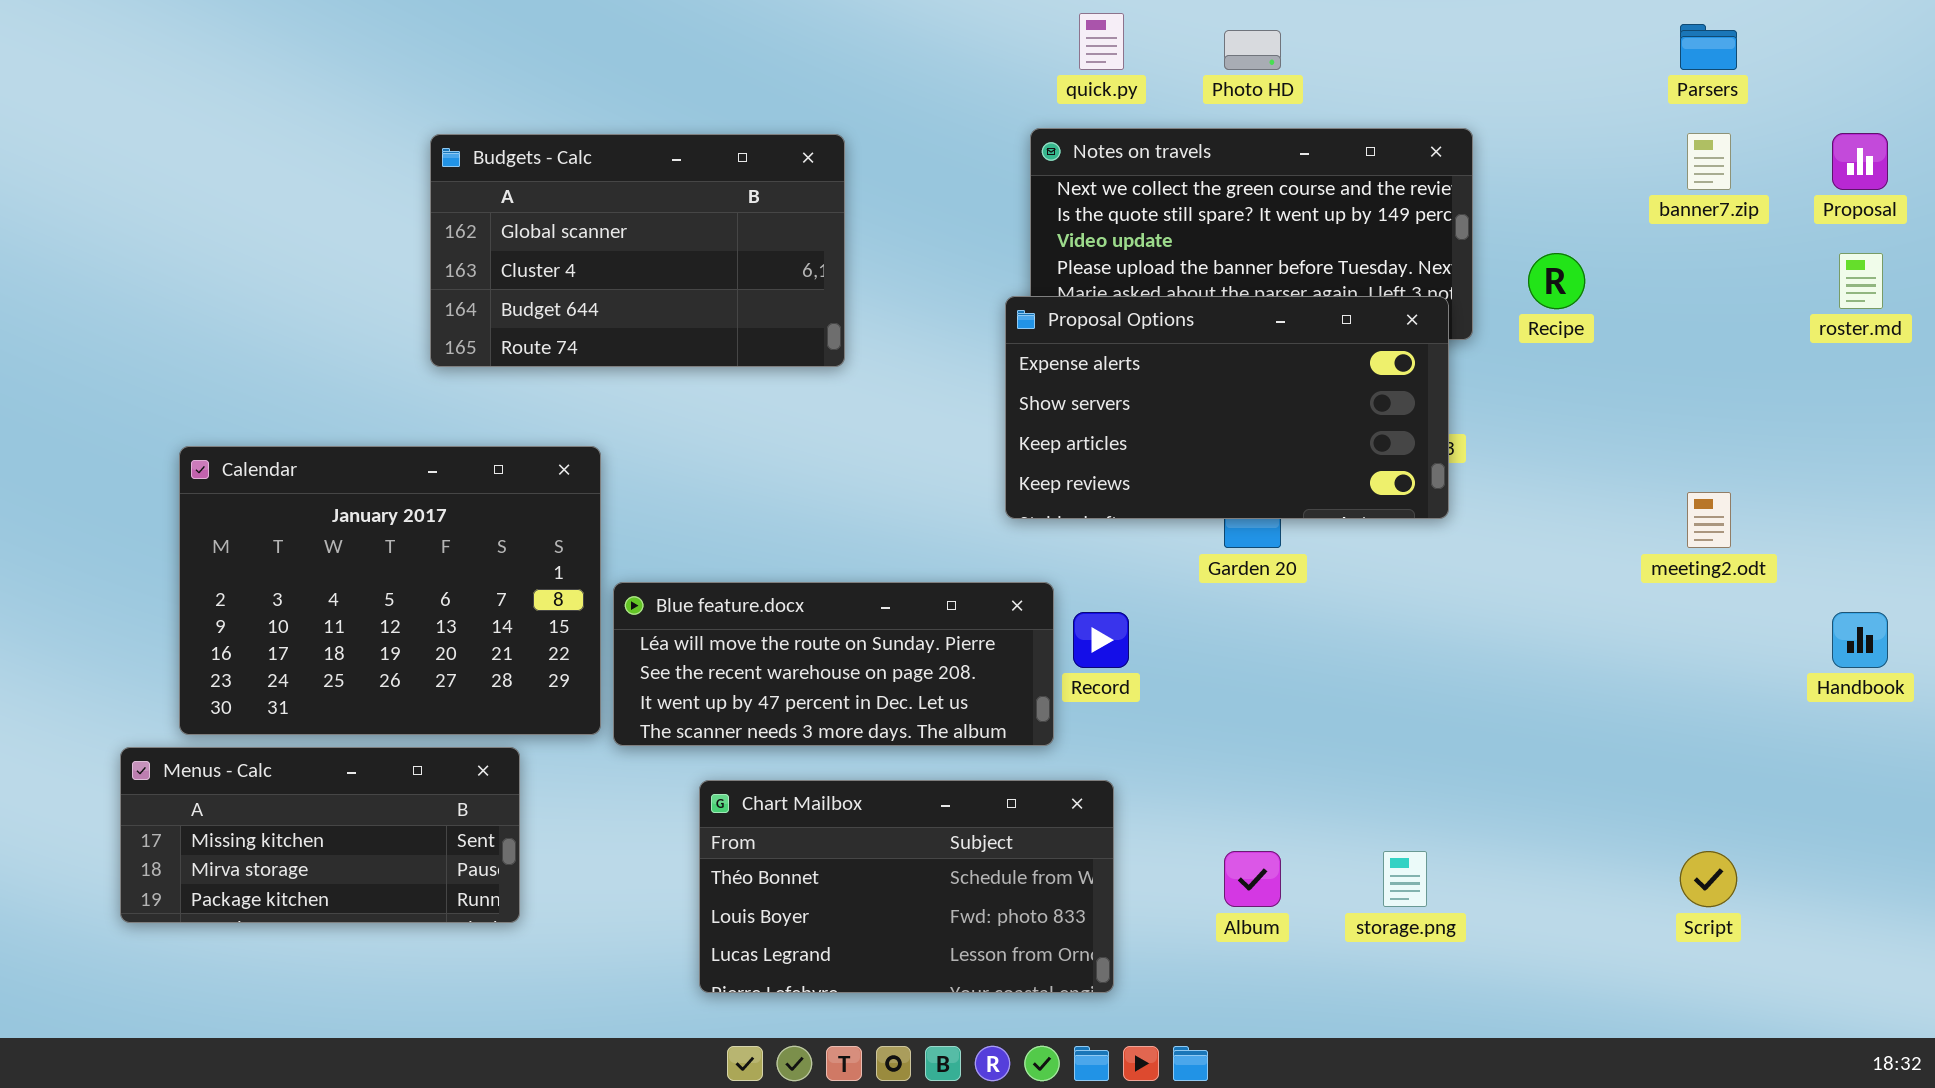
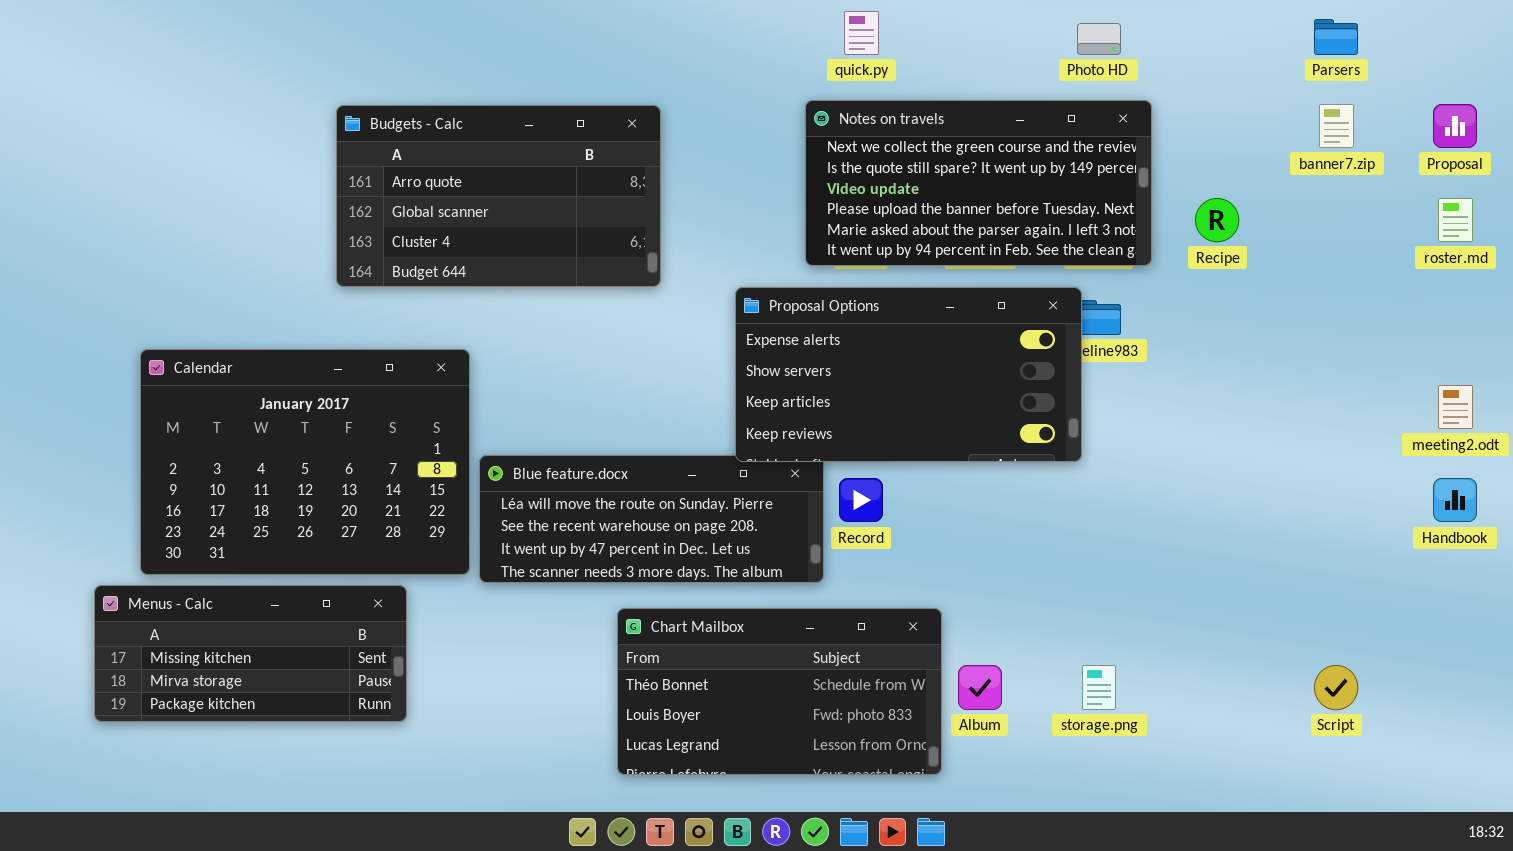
Photo HD: [1224,30,1281,70] -> [1077,23,1121,55], moved
Budgets - Calc: [430,134,845,367] -> [336,105,661,287], scrolled up 1 row
Proposal Options: [1005,296,1449,519] -> [735,287,1082,462], moved
meeting2.odt: [1687,492,1731,548] -> [1438,385,1473,429], moved
Chart Mailbox: [699,780,1114,993] -> [617,608,942,775], moved

